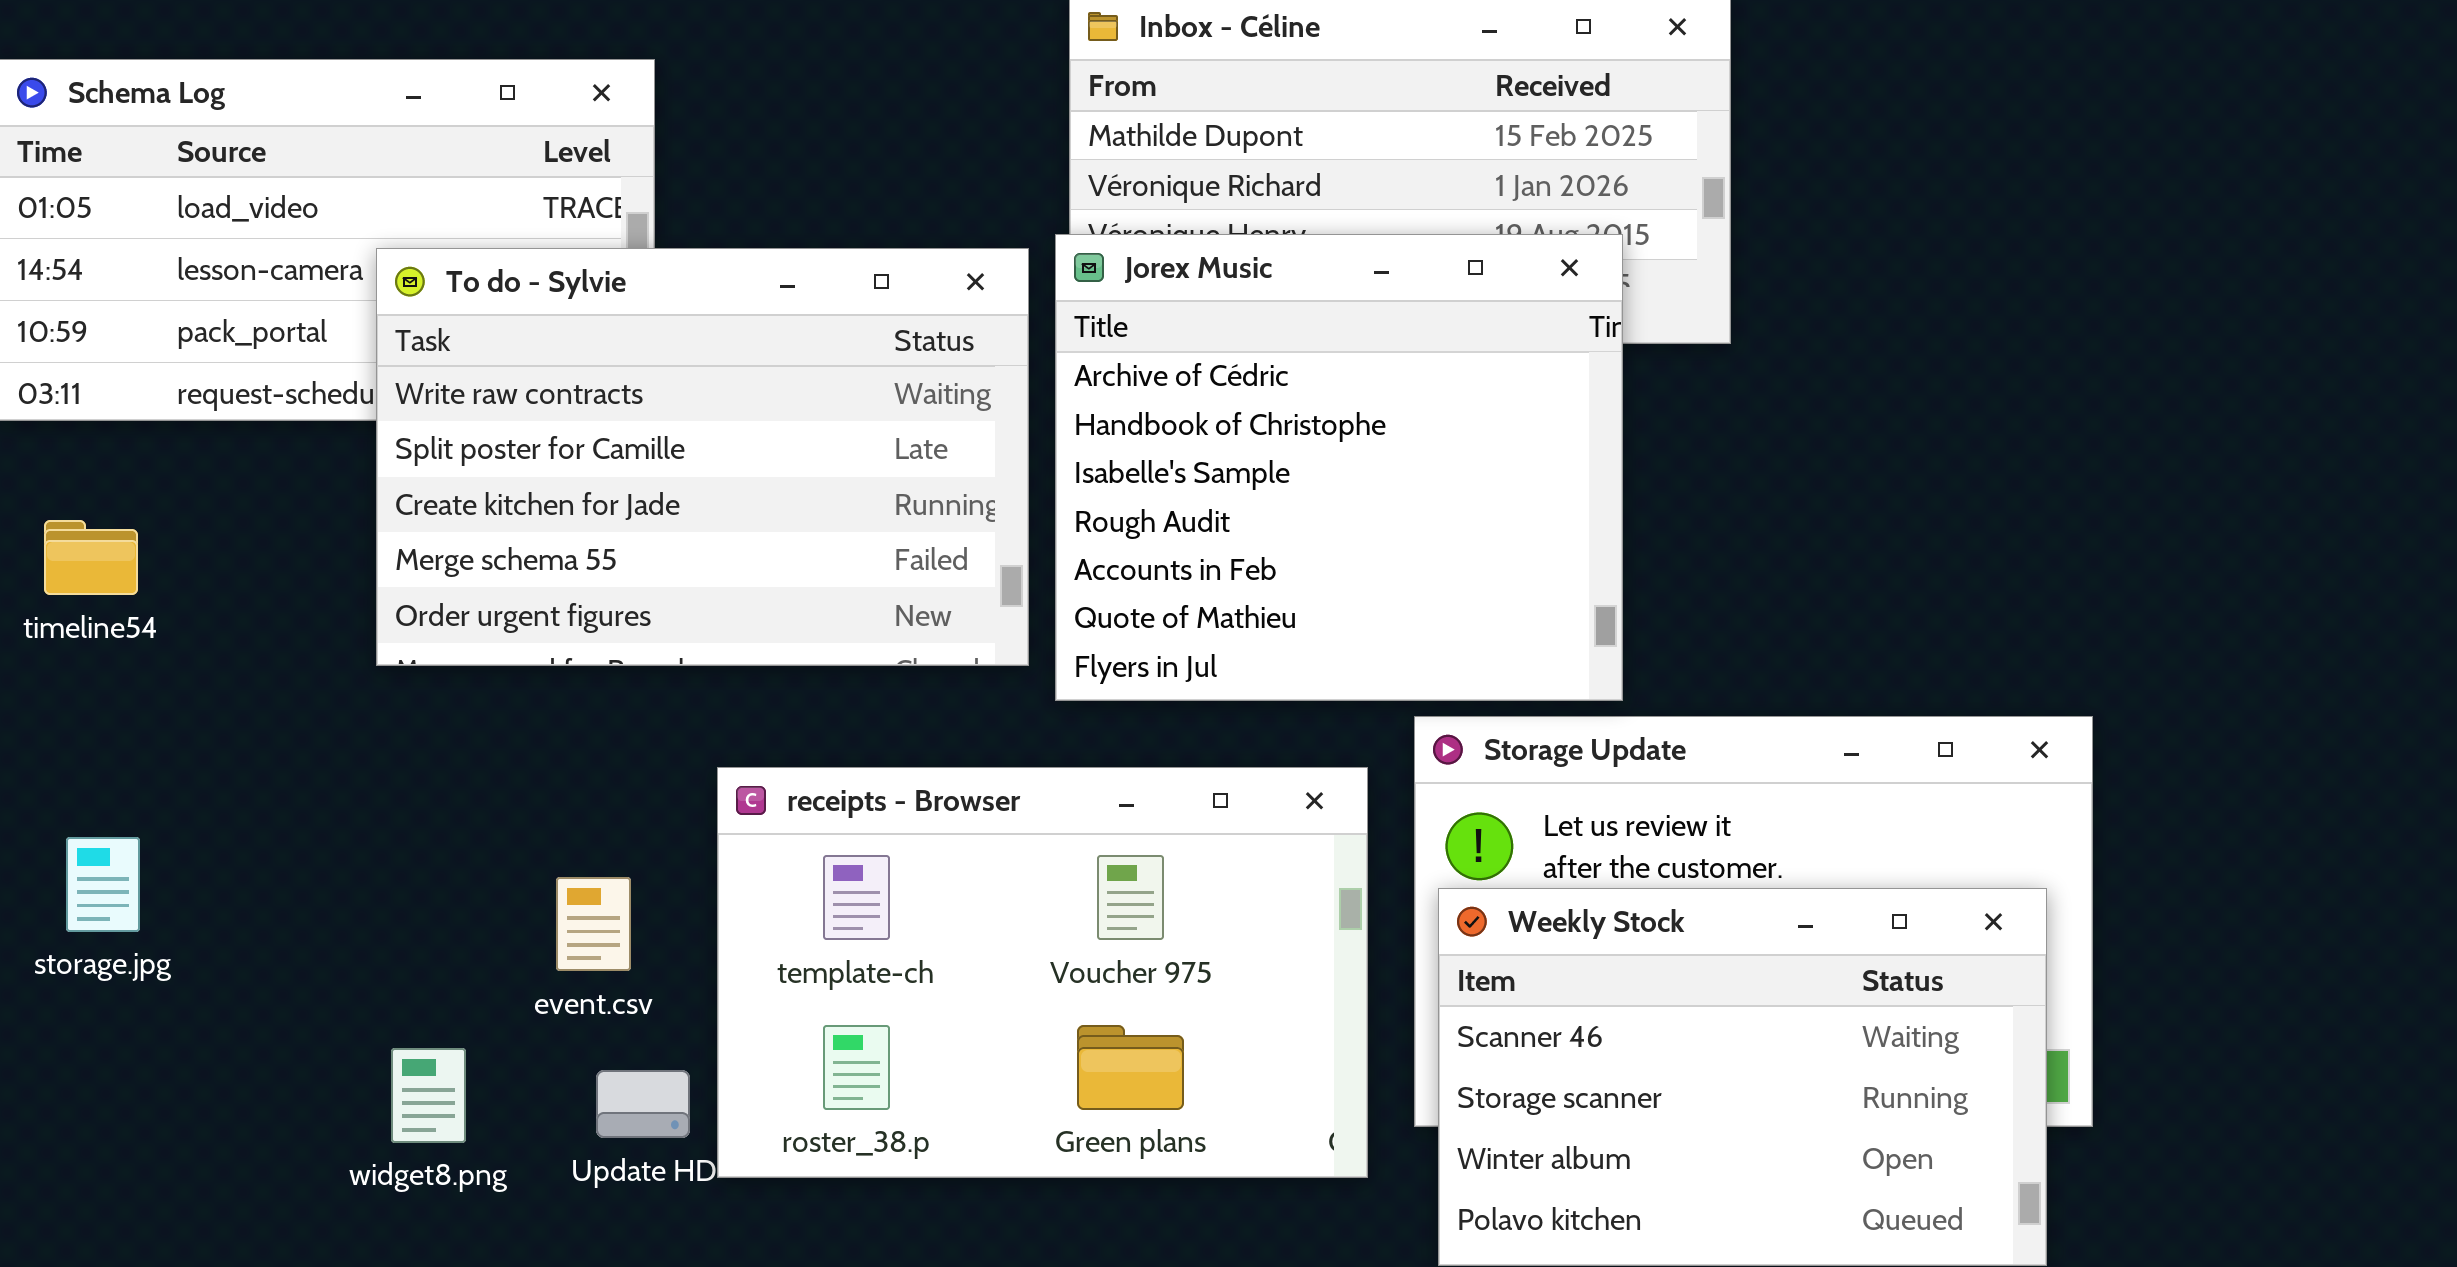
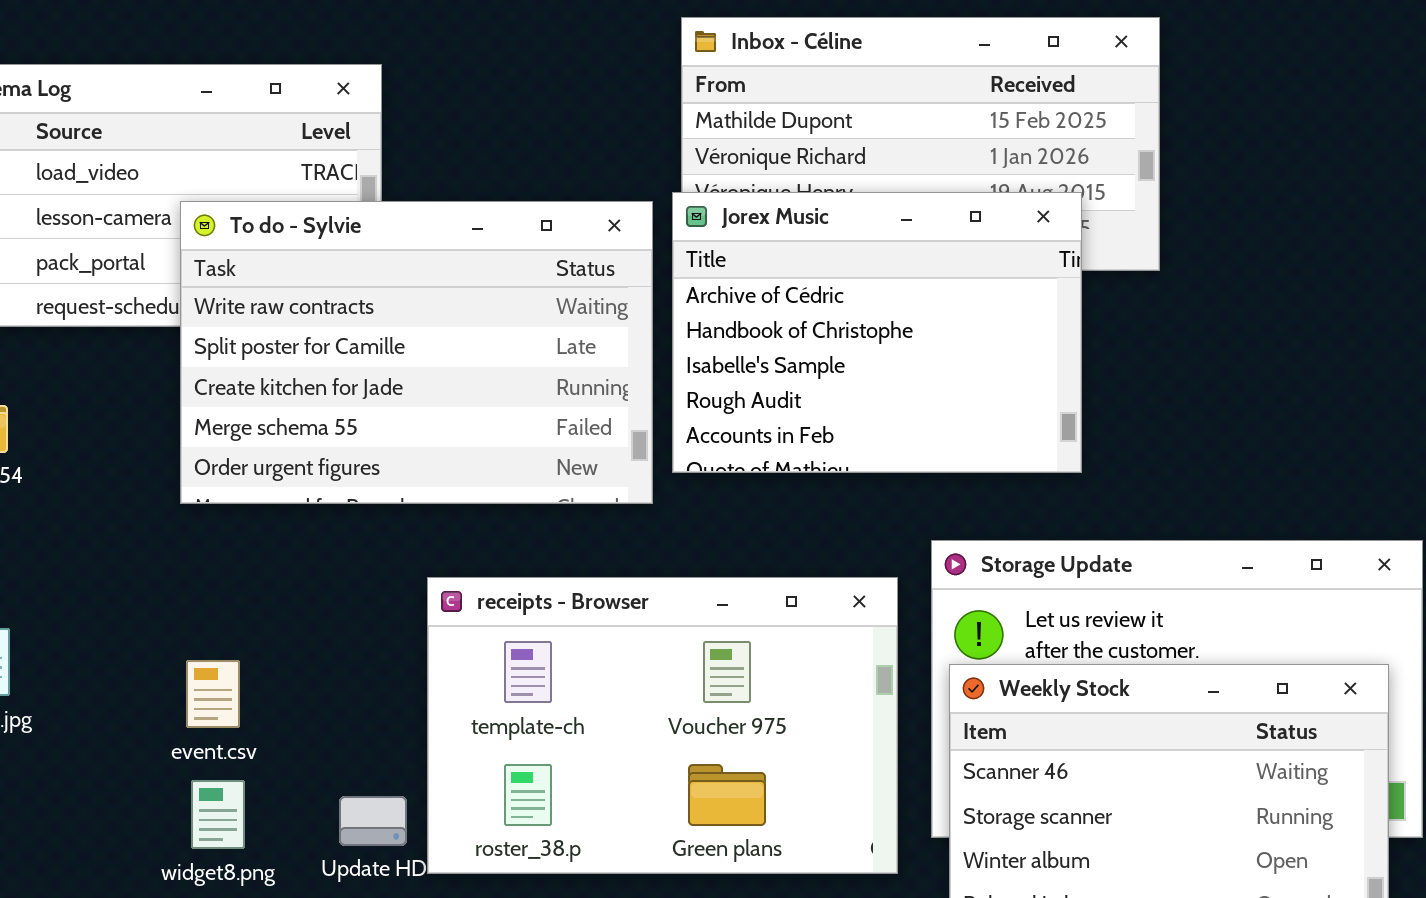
Jorex Music: [1055,234,1623,701] -> [672,192,1082,473], resized
event.csv: [556,877,631,971] -> [186,660,240,728], moved

